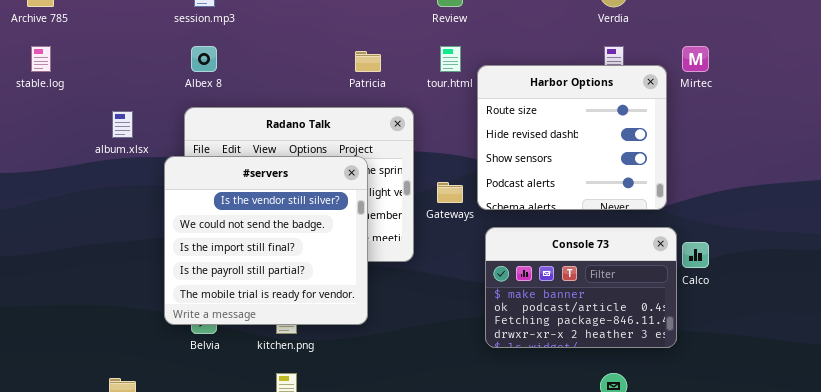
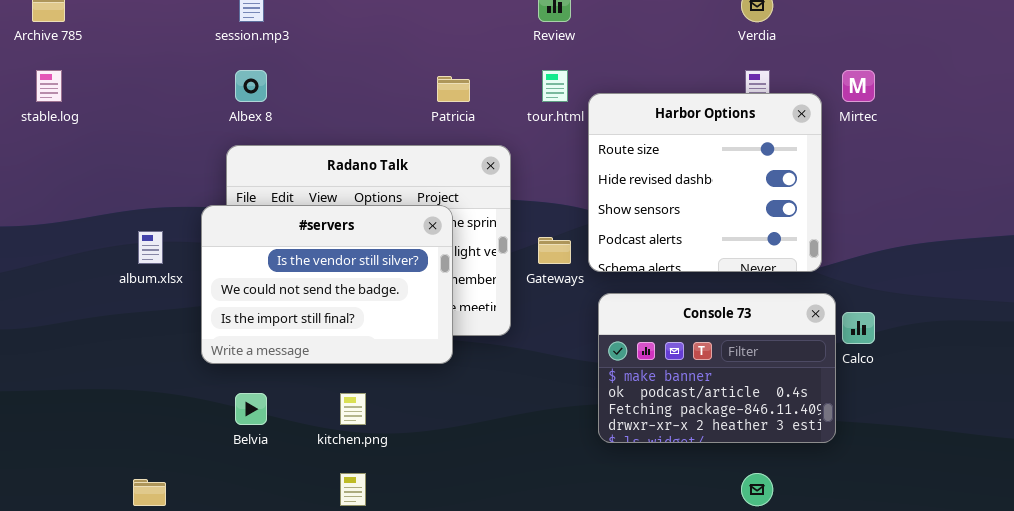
album.xlsx: [112,111,133,138] -> [138,231,163,264], moved
#servers: [164,156,368,325] -> [201,205,453,364], resized

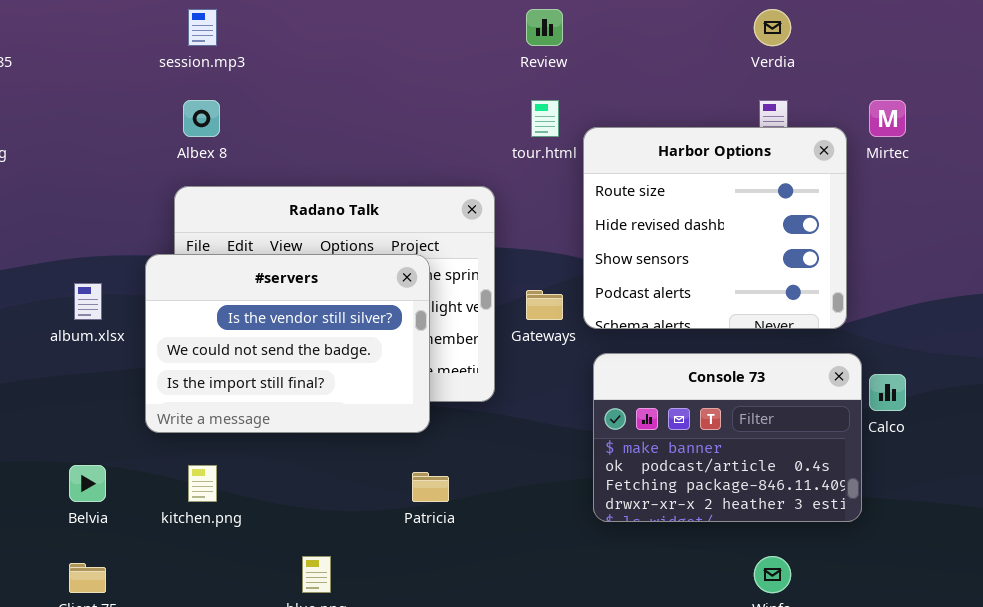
Patricia: [437,76,470,102] -> [412,472,449,502], moved
Belvia: [235,393,267,425] -> [69,465,106,502], moved
kitchen.png: [340,393,366,425] -> [188,465,217,502], moved

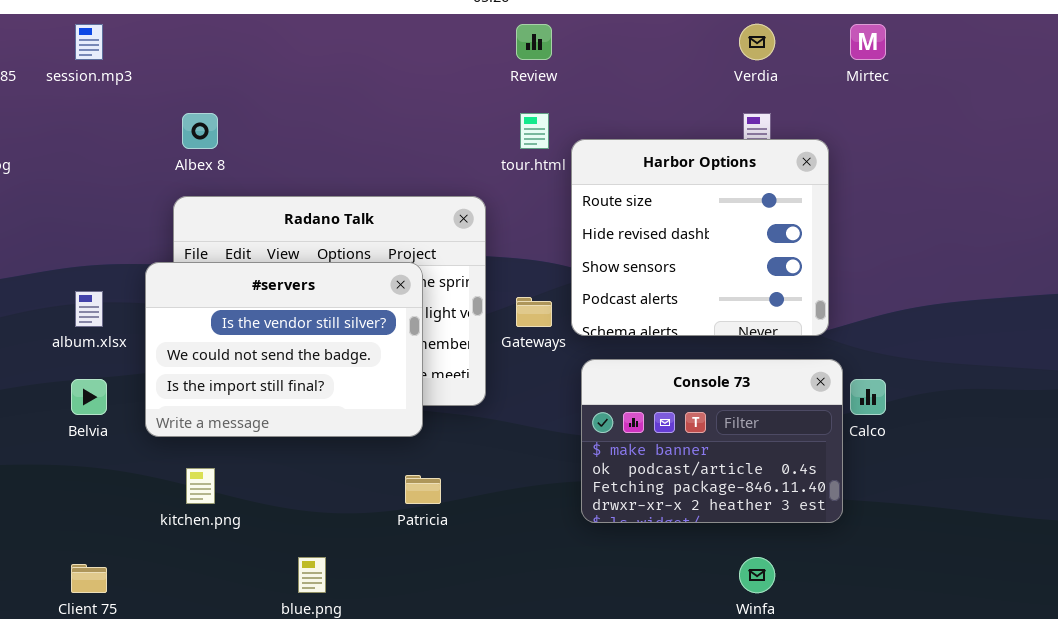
session.mp3: [188,9,217,46] -> [75,24,103,60], moved
Mirtec: [869,100,906,137] -> [850,24,886,60], moved
Belvia: [69,465,106,502] -> [71,379,107,415], moved

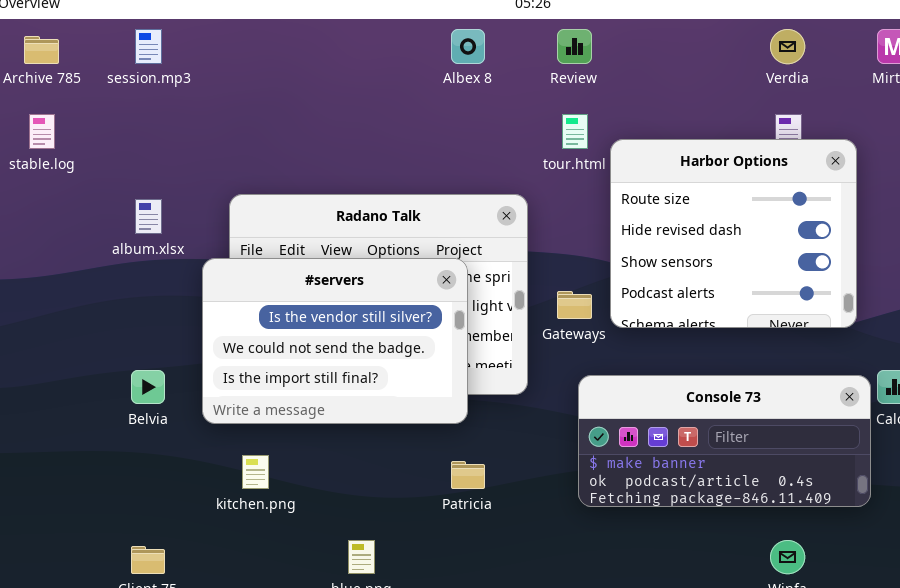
Albex 8: [182,113,218,149] -> [451,29,485,64], moved
album.xlsx: [75,291,103,327] -> [135,199,162,234], moved
Console 73: [581,359,843,523] -> [578,375,871,507], resized

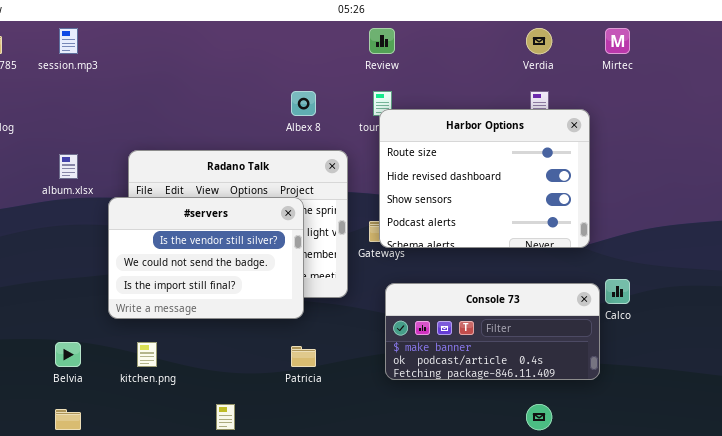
Albex 8: [451,29,485,64] -> [291,91,316,116], moved
Harbor Options: [610,139,857,328] -> [379,109,590,248], resized
Belvia: [131,370,165,404] -> [55,342,81,367], moved

